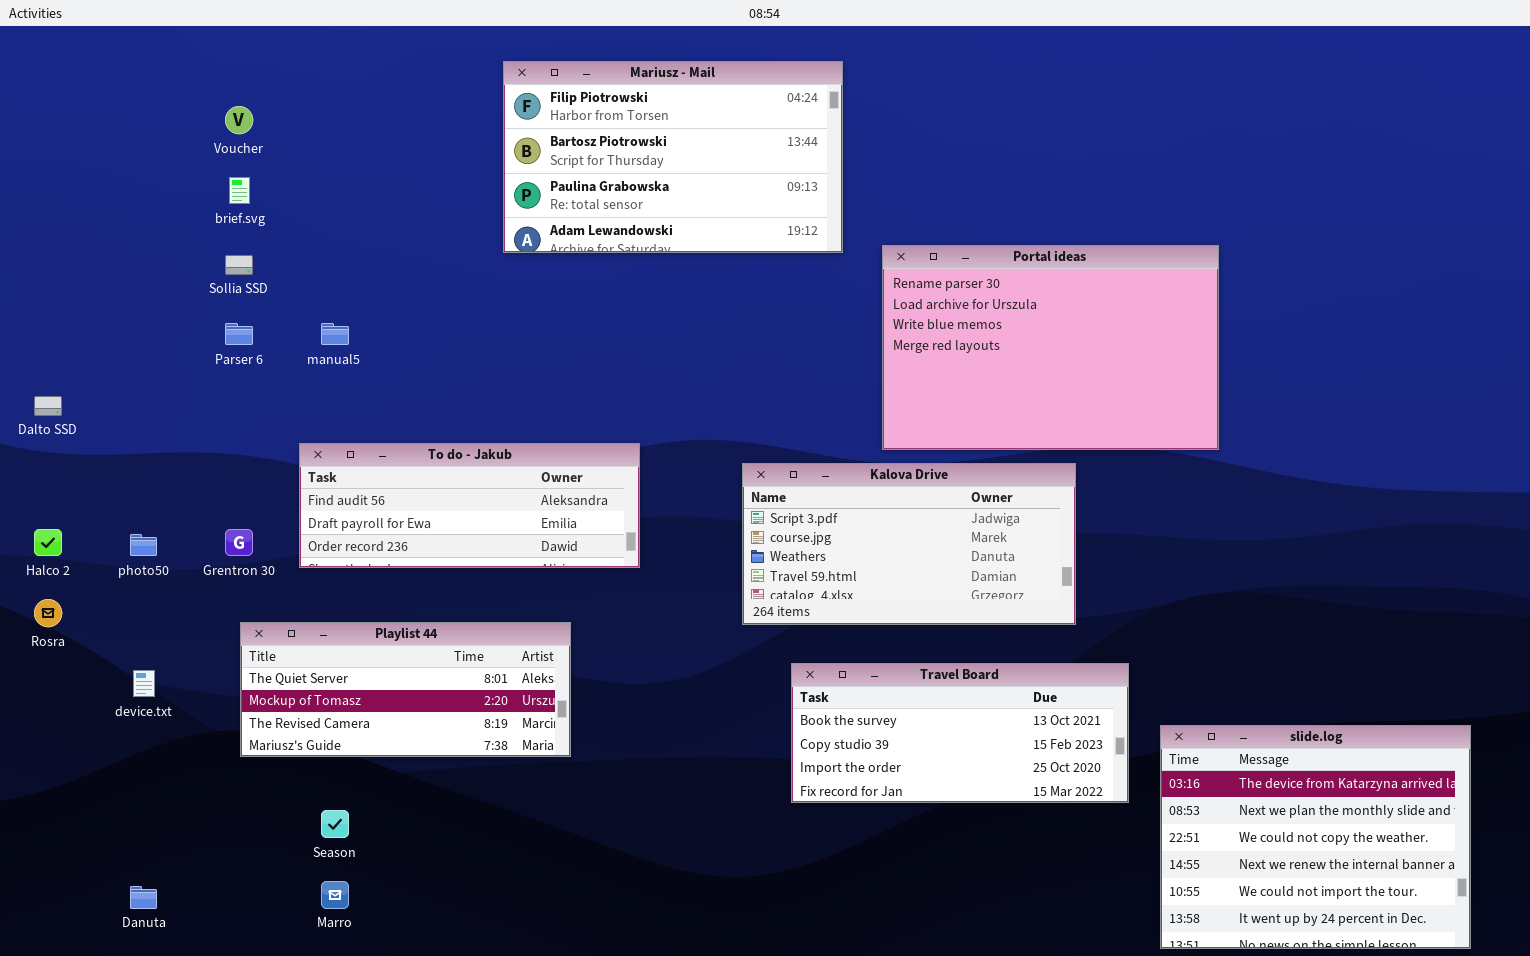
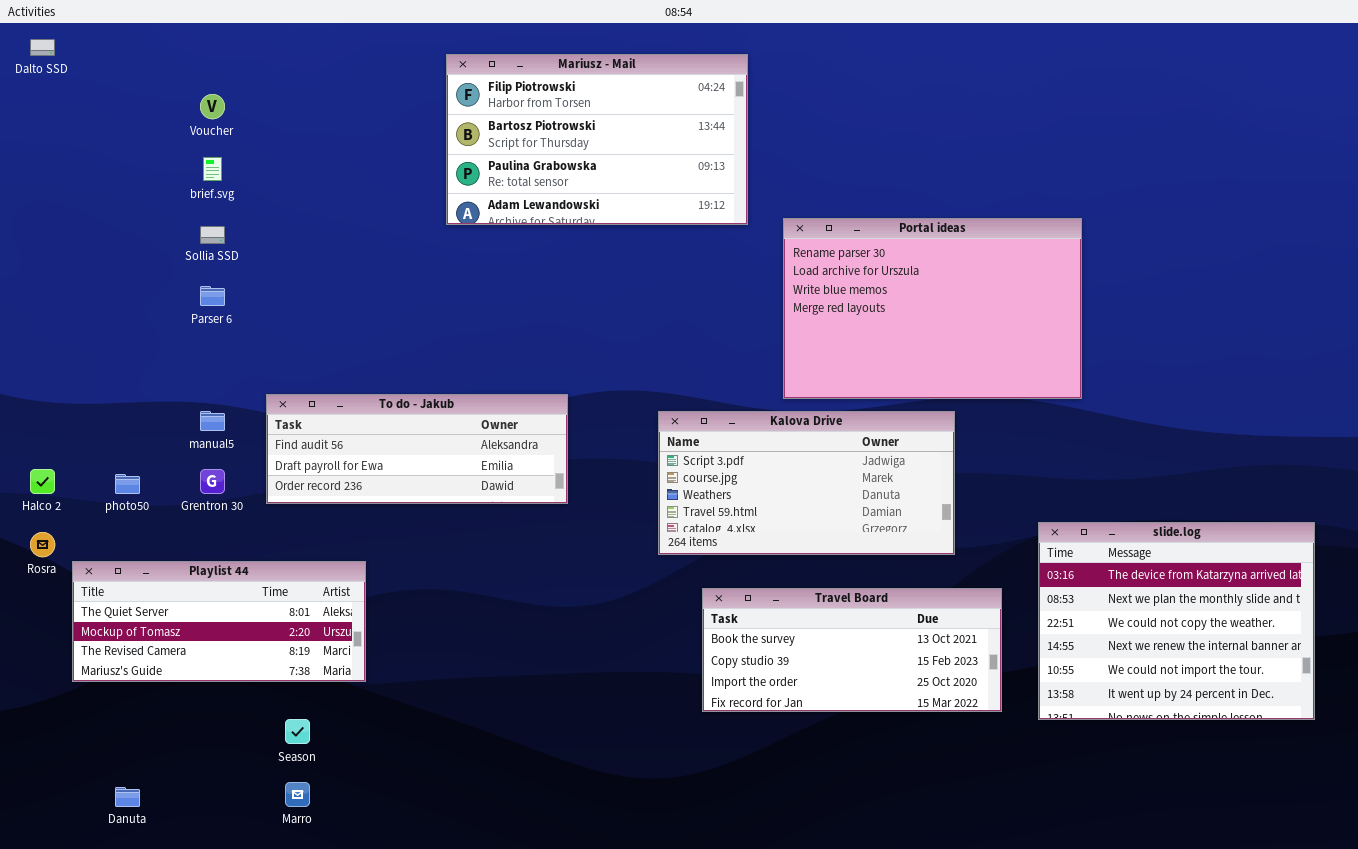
manual5: [321,323,349,345] -> [200,411,225,431], moved
Dalto SSD: [34,396,62,416] -> [30,39,55,56], moved
Playlist 44: [240,622,571,757] -> [72,561,366,682], moved
slide.log: [1160,725,1471,949] -> [1038,522,1315,720], moved

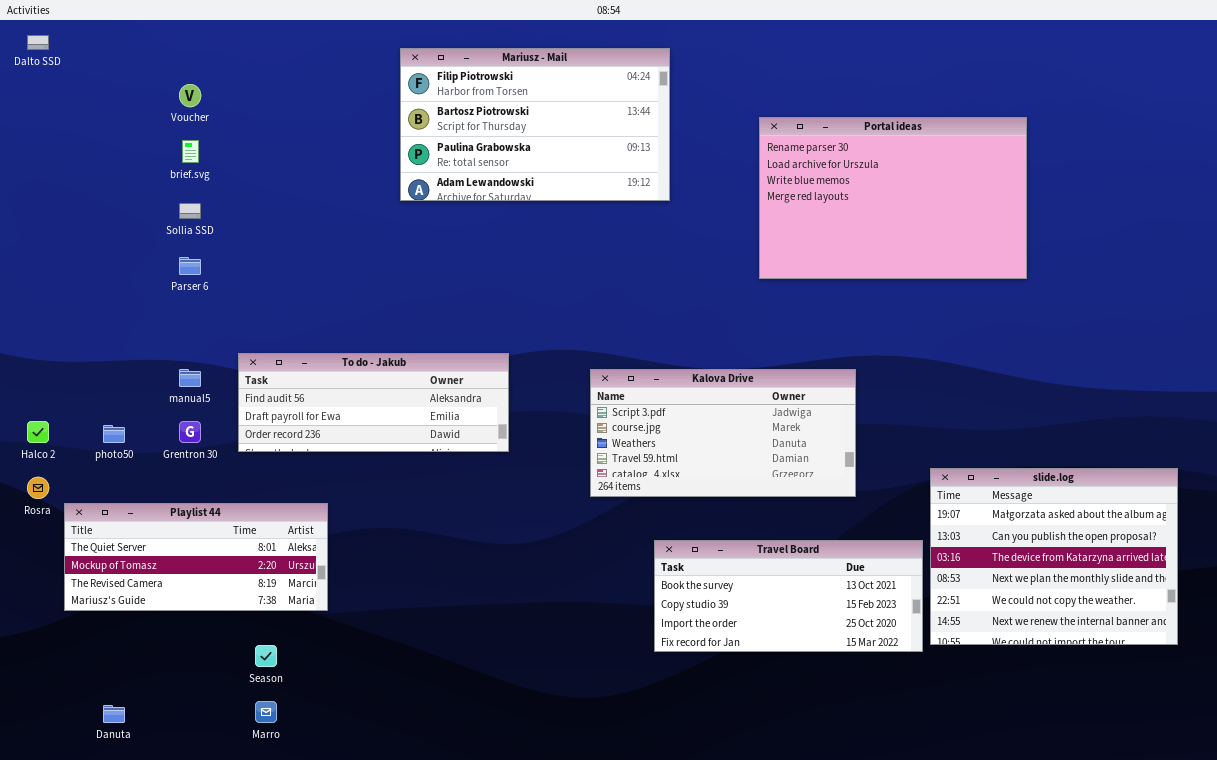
Portal ideas: [783,218,1082,399] -> [759,117,1027,279], moved
slide.log: [1038,522,1315,720] -> [930,468,1178,645], scrolled up 2 rows
Travel Board: [702,588,1002,712] -> [654,540,923,652], moved

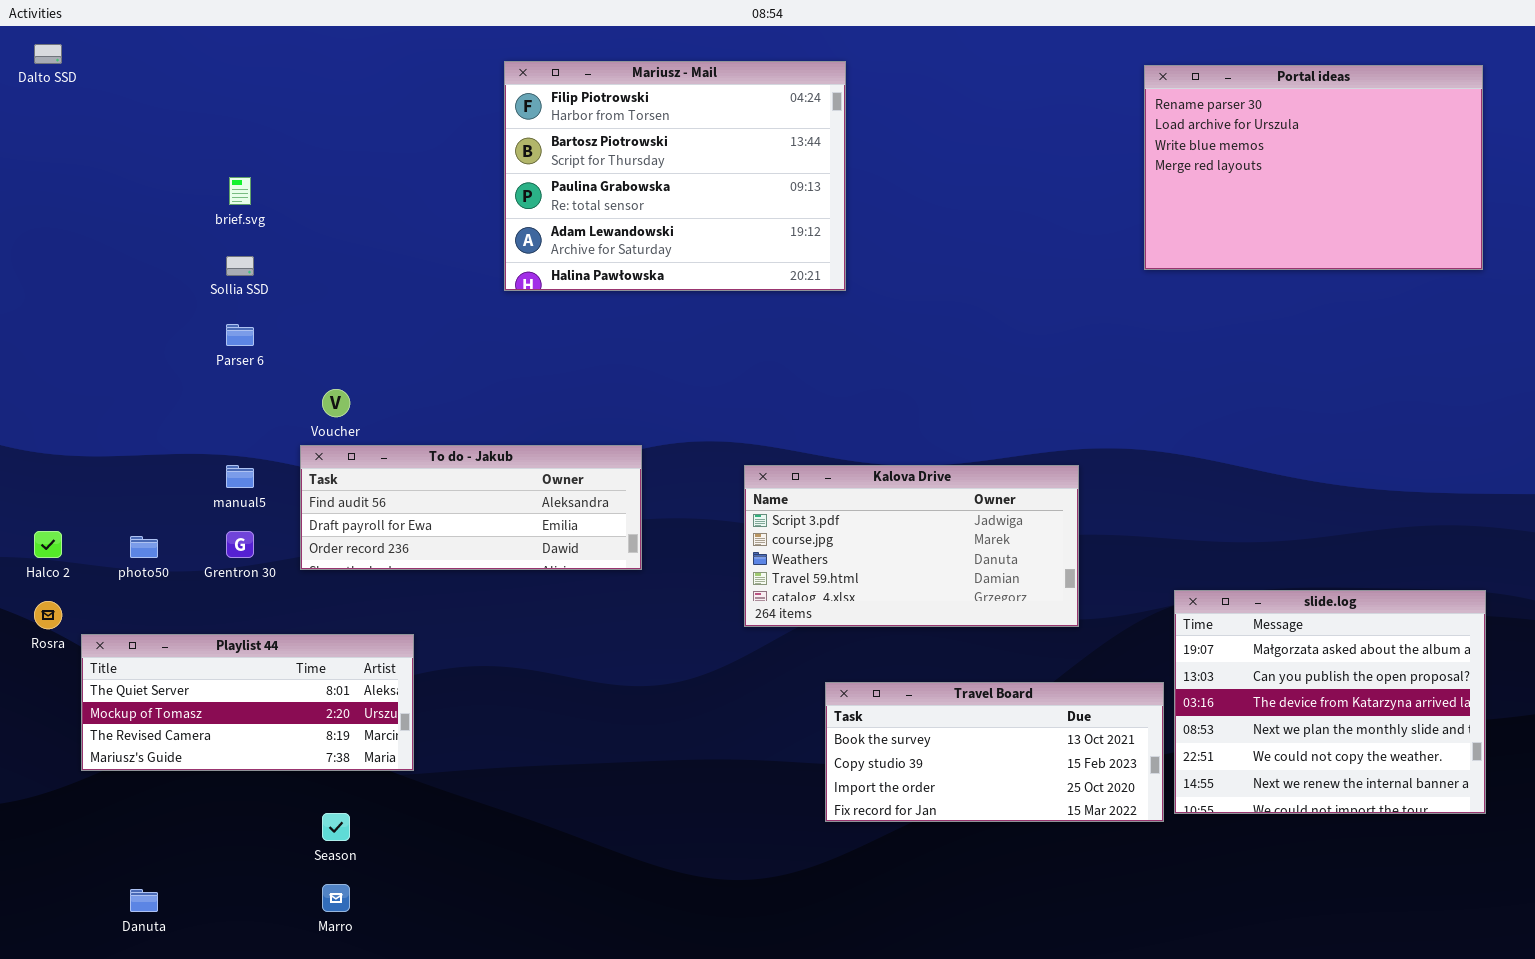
Mariusz - Mail: [400,48,670,201] -> [504,61,846,291], resized
Voucher: [179,84,201,107] -> [322,389,350,417], moved
Portal ideas: [759,117,1027,279] -> [1144,65,1483,270], moved

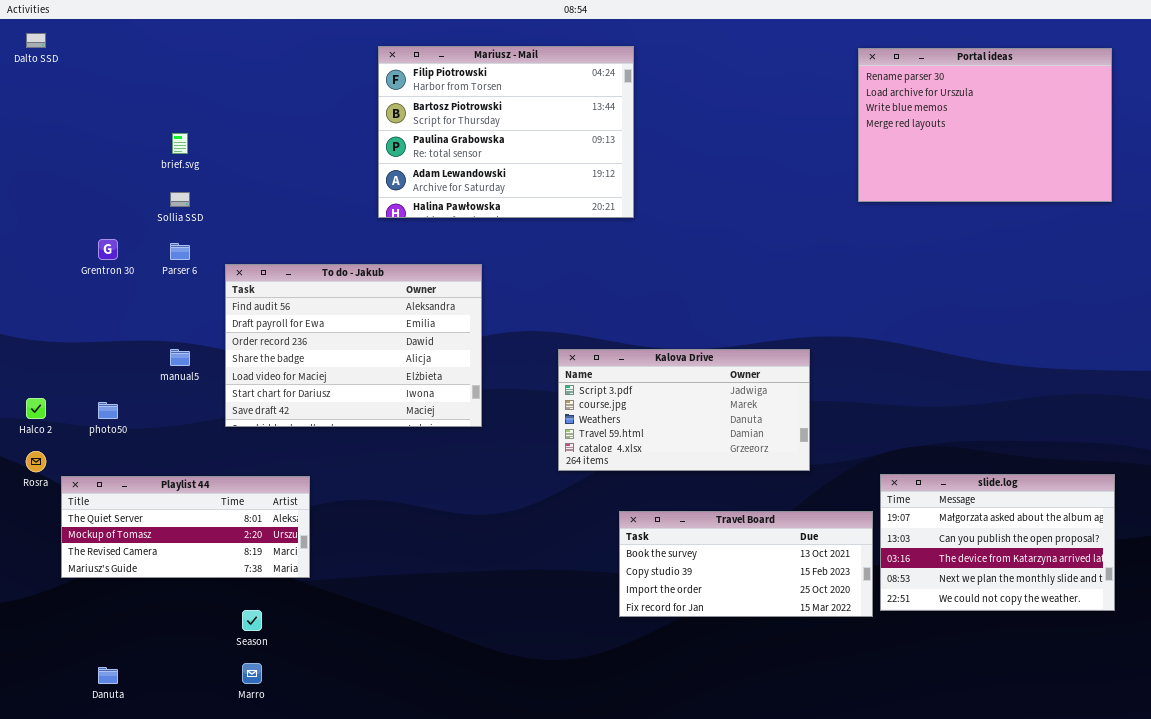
To do - Jakub: [300,445,642,570] -> [225,264,482,427], resized
Grentron 30: [226,531,254,558] -> [98,239,118,260], moved
slide.log: [1174,590,1486,814] -> [880,474,1115,611], resized

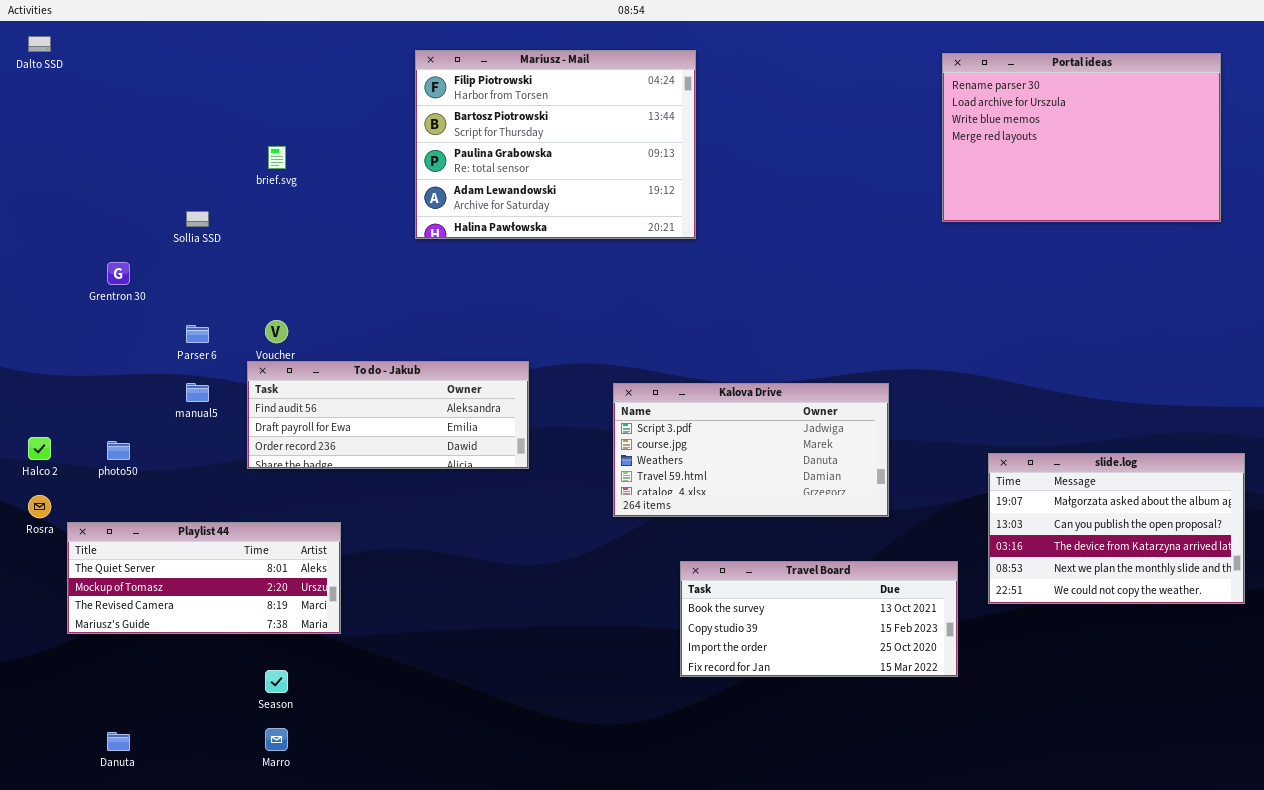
brief.svg: [172,133,188,154] -> [268,146,286,169], moved
Parser 6: [170,243,190,260] -> [186,325,209,343], moved
To do - Jakub: [225,264,482,427] -> [247,361,529,469], resized
slide.log: [880,474,1115,611] -> [988,453,1245,604], moved

